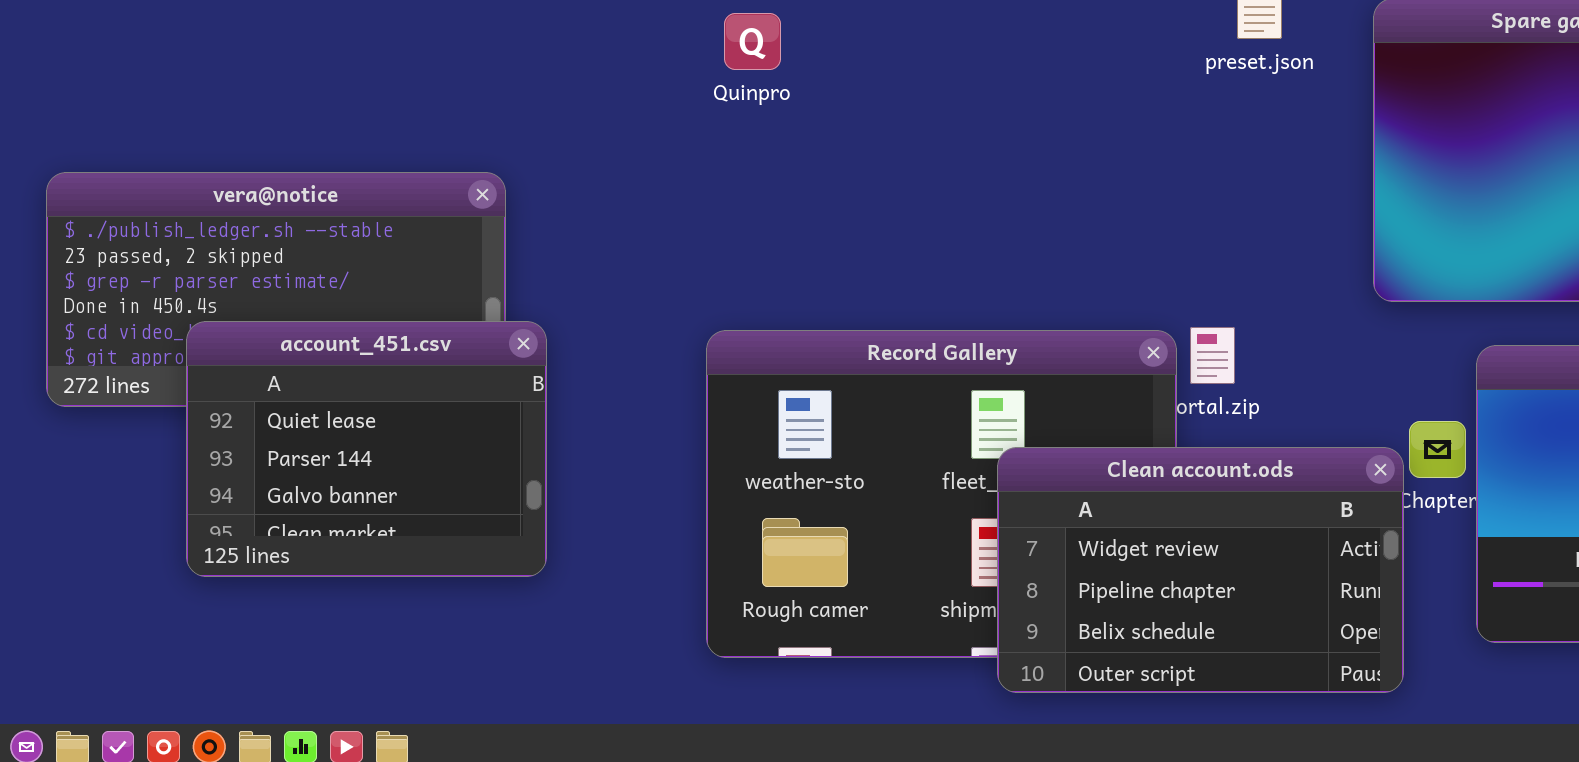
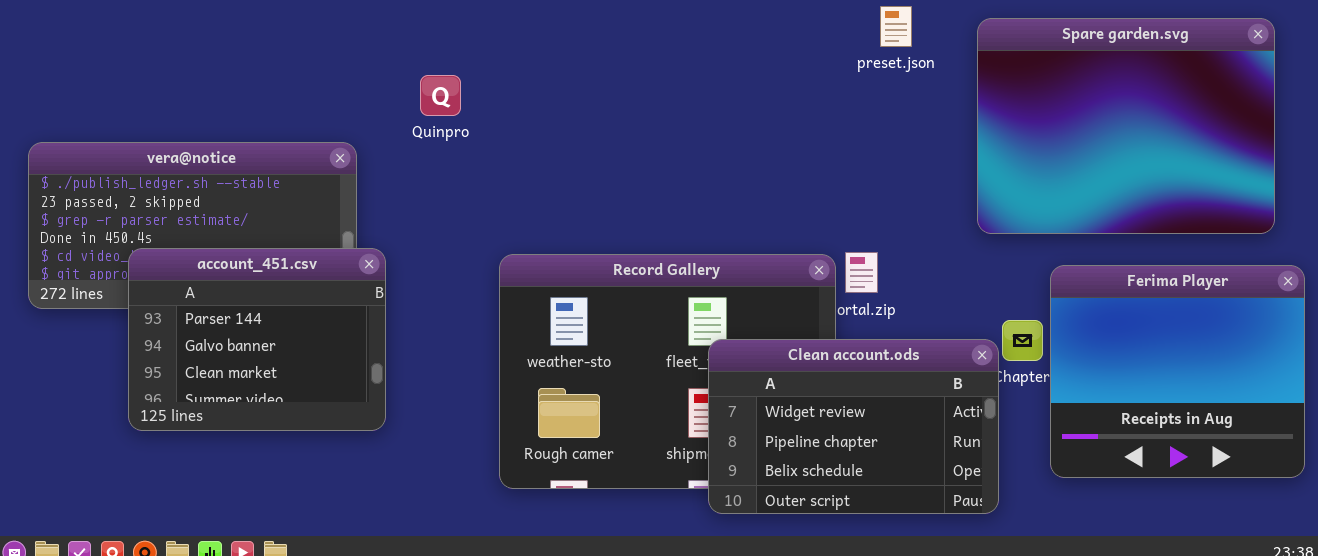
Quinpro: [724,13,781,70] -> [420,75,461,116], moved
account_451.csv: [186,321,547,577] -> [128,248,386,431], scrolled down 1 row

